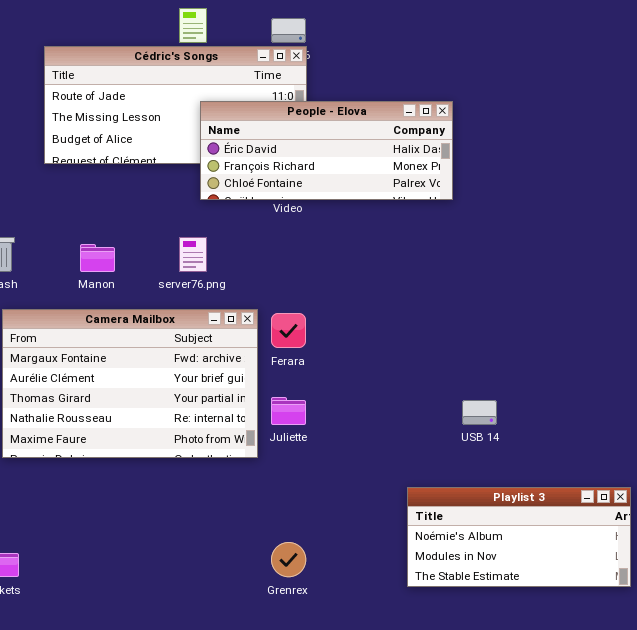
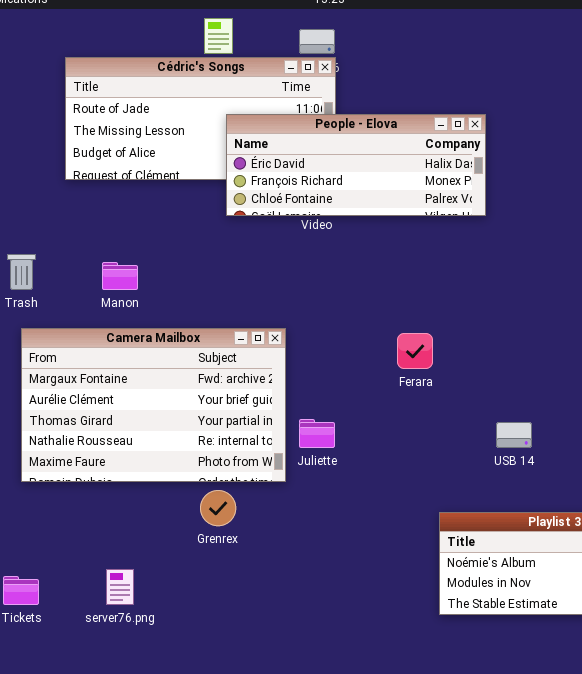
server76.png: [179,237,207,272] -> [106,569,134,605], moved
Ferara: [271,313,306,348] -> [397,333,433,369], moved
Grenrex: [271,542,306,577] -> [200,490,236,526], moved

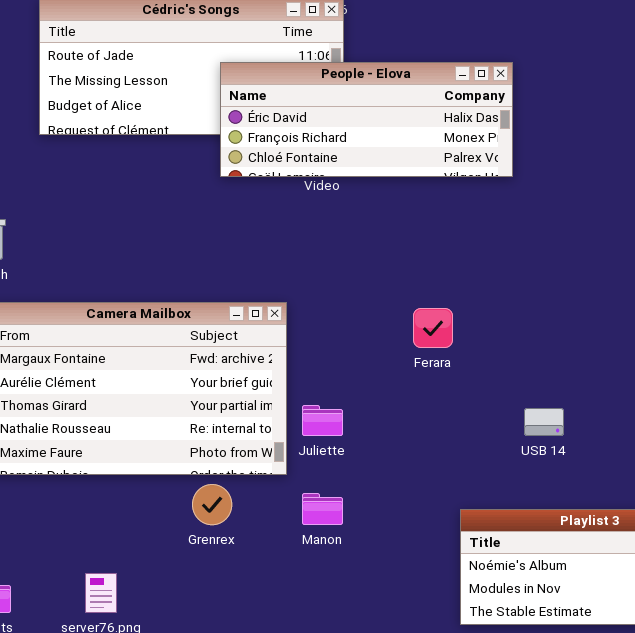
Manon: [102,262,138,290] -> [302,493,343,525], moved

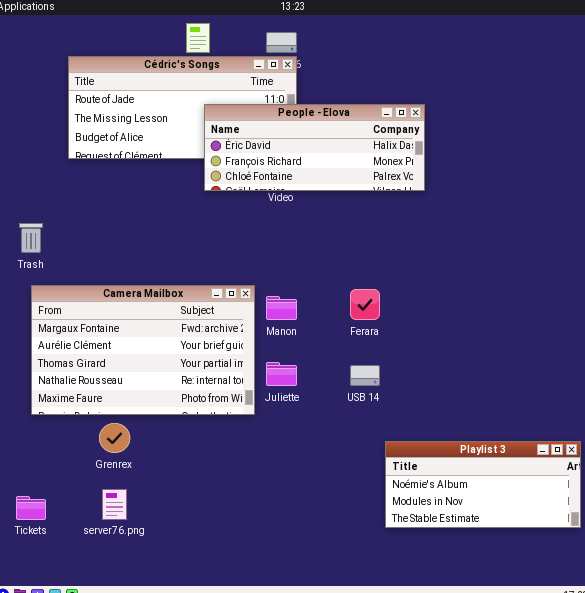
USB 14: [524,408,564,436] -> [350,365,380,386], moved
Grenrex: [192,484,232,525] -> [99,423,130,453], moved
Manon: [302,493,343,525] -> [266,296,297,320], moved

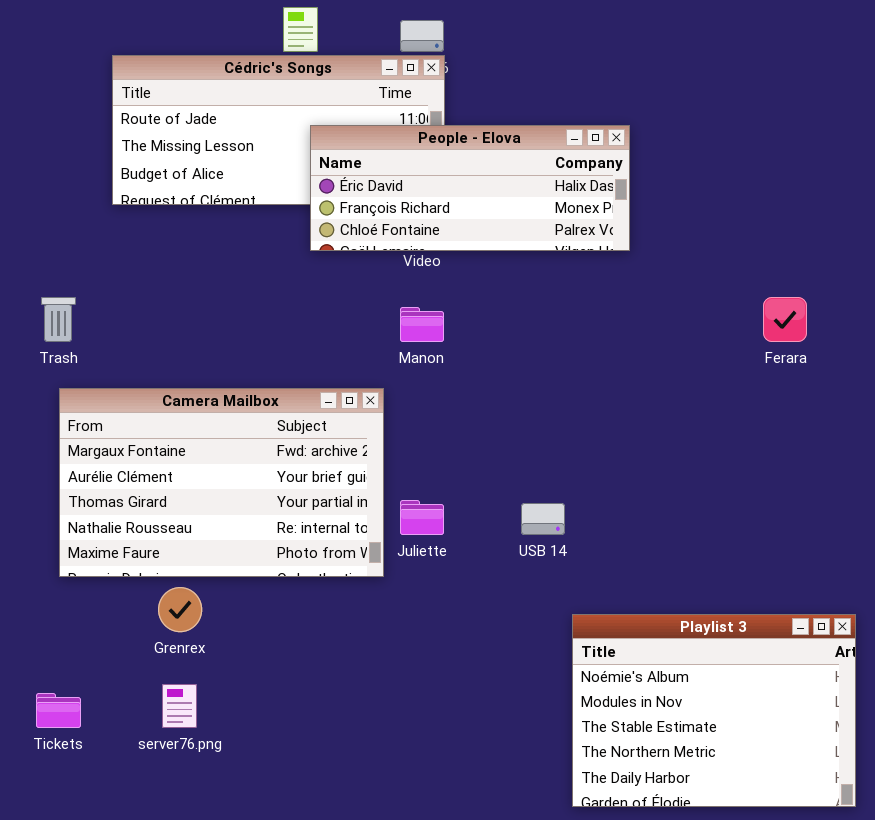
Ferara: [350,289,380,320] -> [763,297,807,342], moved
Manon: [266,296,297,320] -> [400,307,444,342], moved
Playlist 3: [385,441,581,528] -> [572,614,856,807], resized

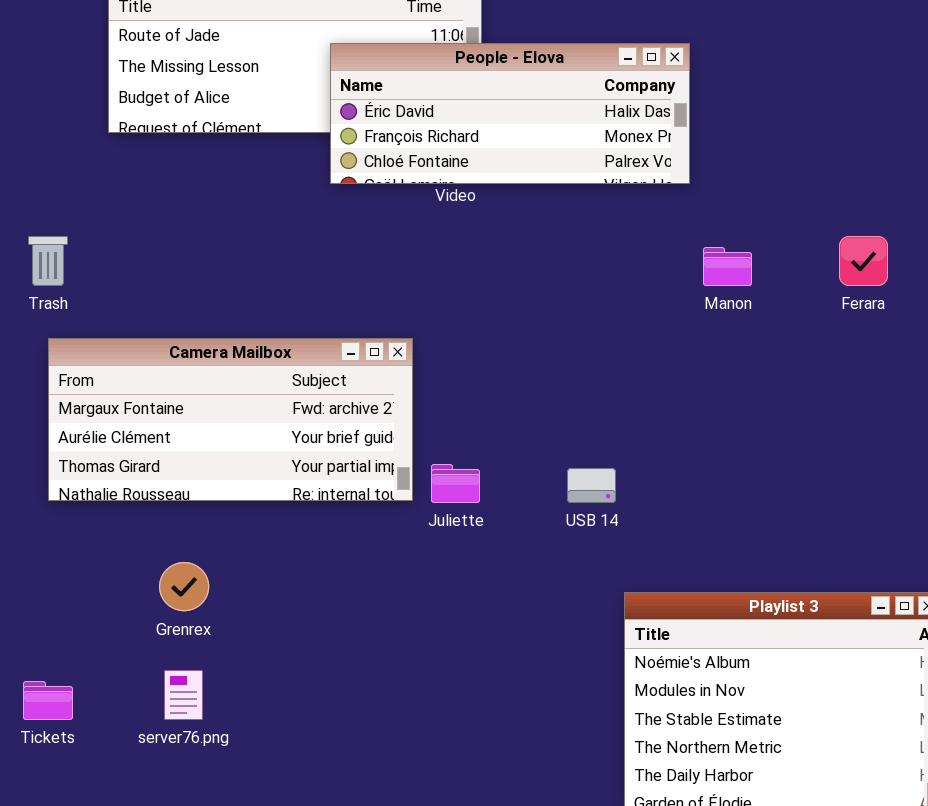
Manon: [400,307,444,342] -> [703,247,752,286], moved
Camera Mailbox: [59,388,384,577] -> [48,338,413,501], resized

